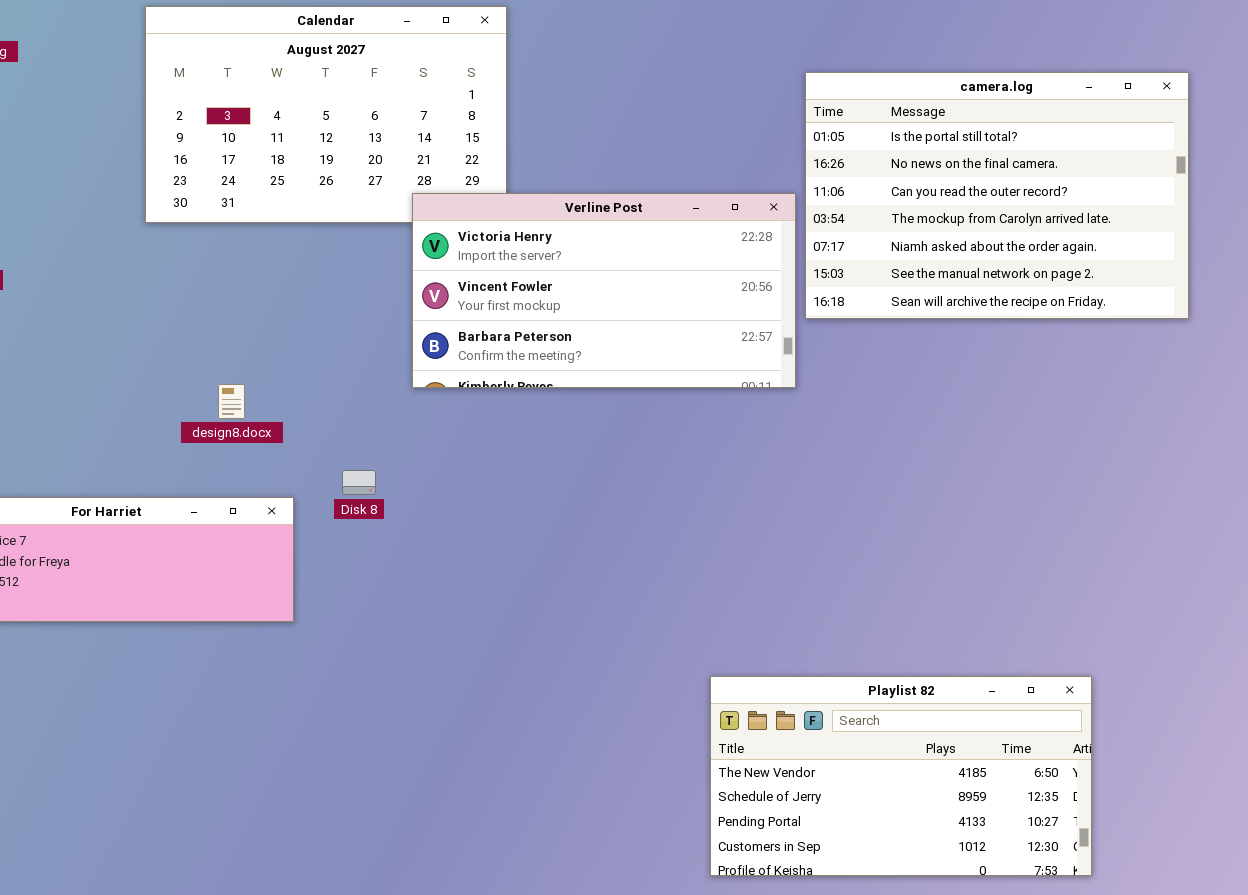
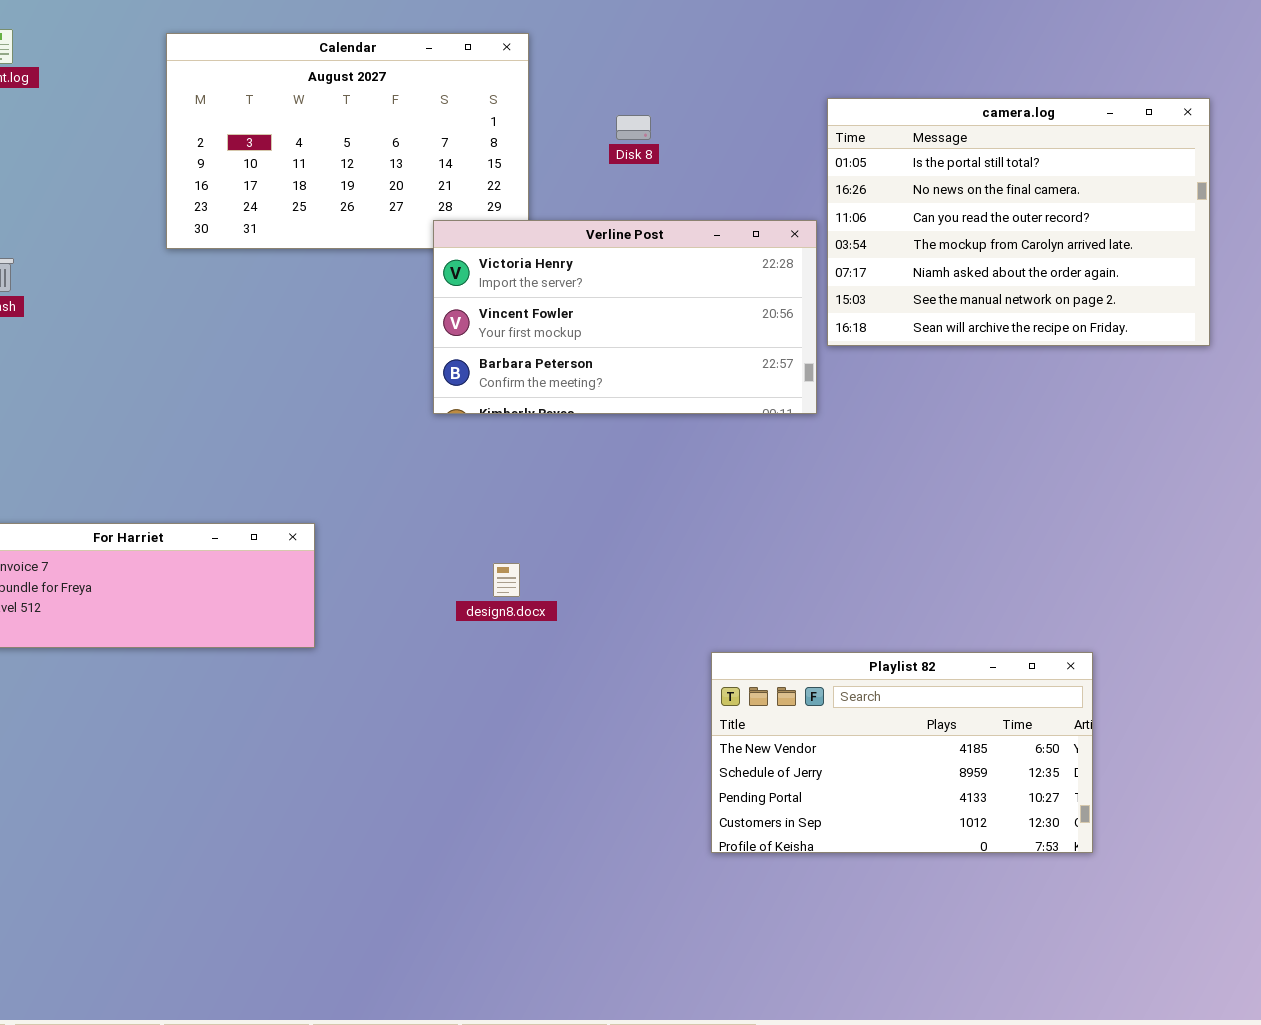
design8.docx: [218,384,245,419] -> [493,563,520,597], moved
Disk 8: [342,470,376,495] -> [616,115,651,140], moved
Playlist 82: [710,676,1092,876] -> [711,652,1093,853], moved

